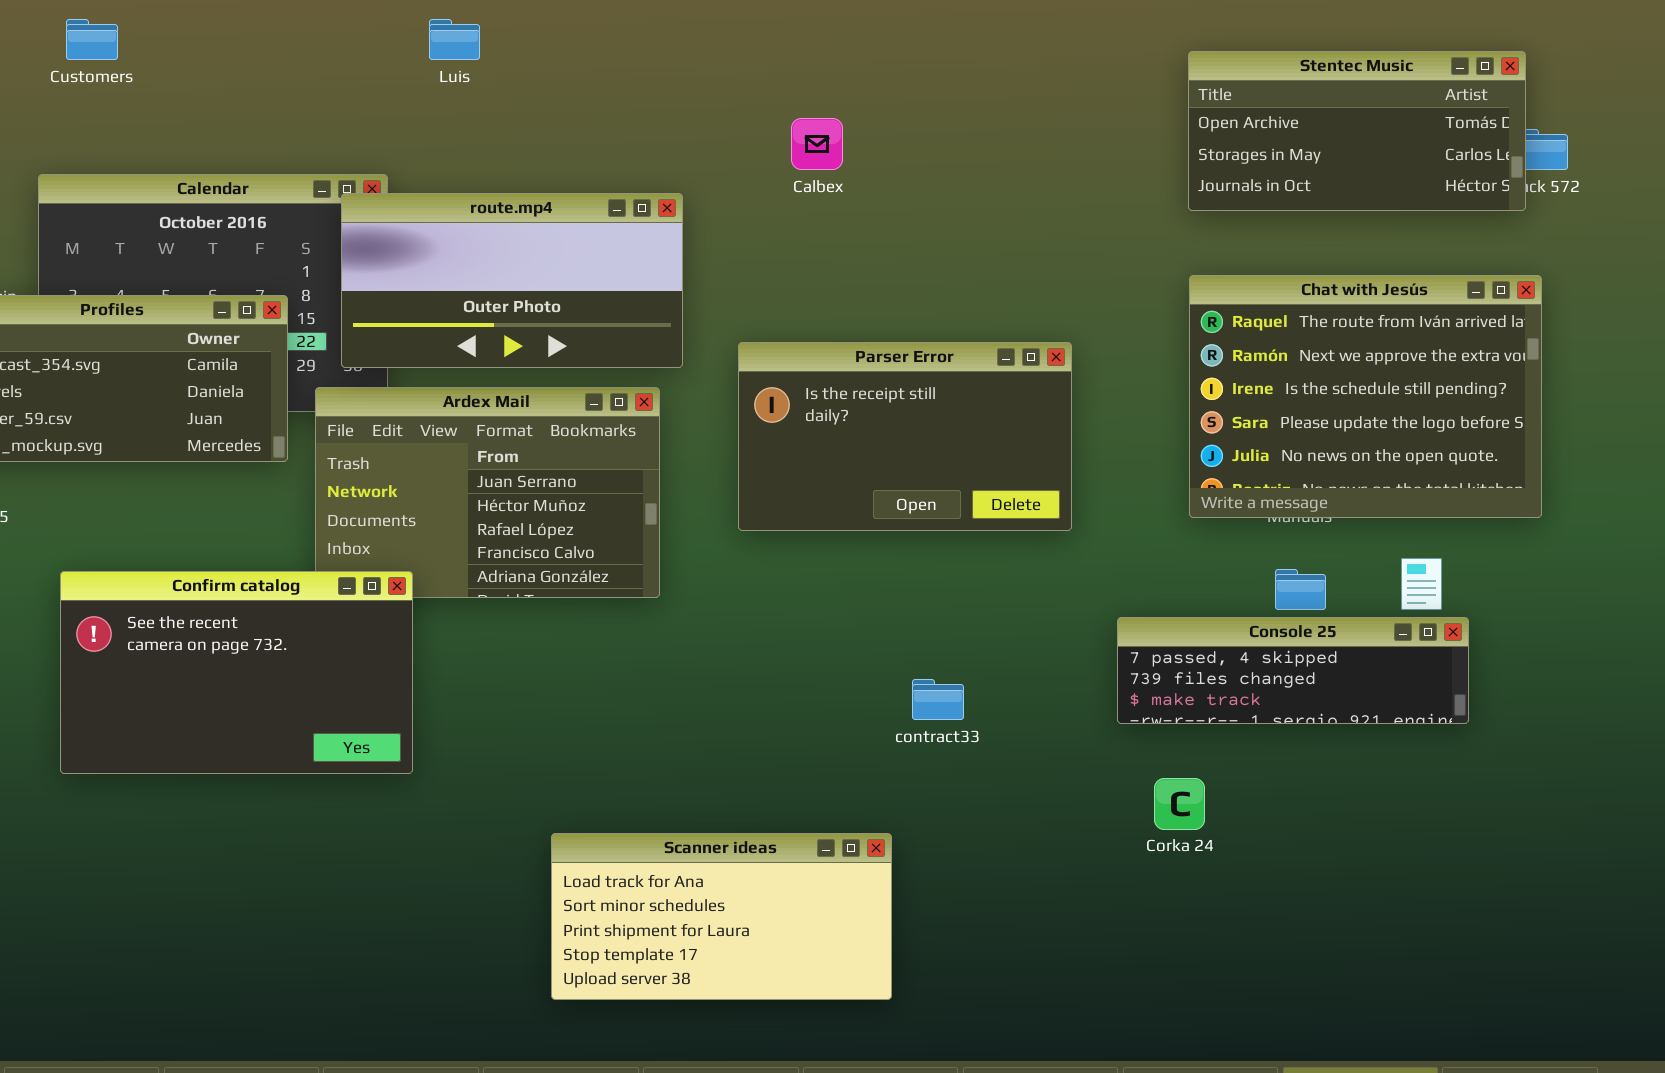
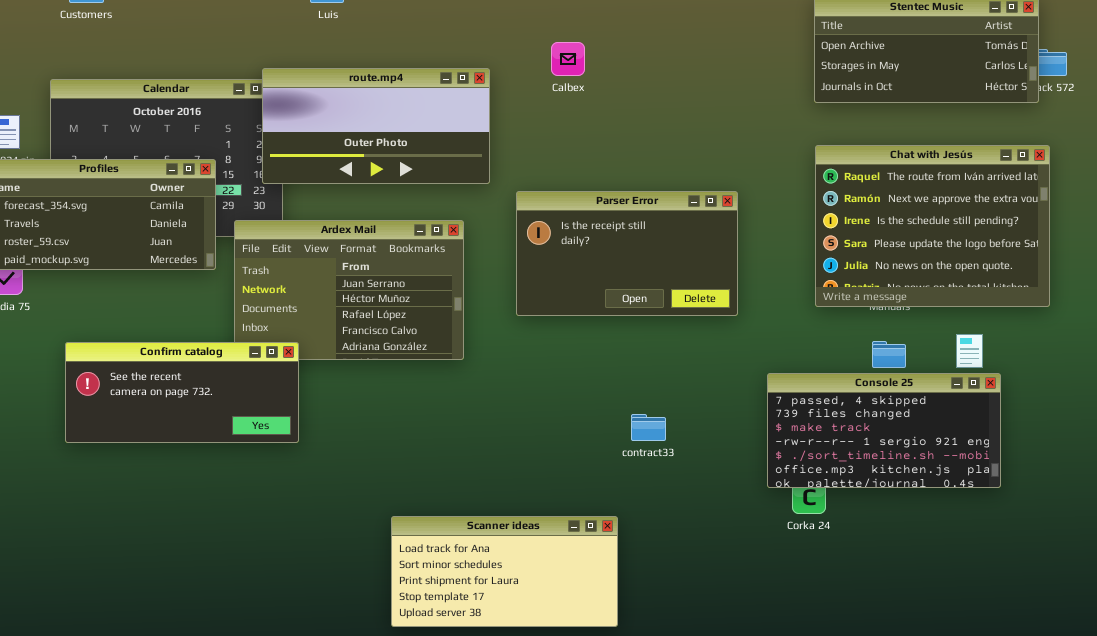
route.mp4: [341,193,683,368] -> [262,68,490,184], moved
Confirm catalog: [60,571,413,774] -> [65,342,299,443], resized
Console 25: [1117,617,1469,724] -> [767,373,1001,488], resized

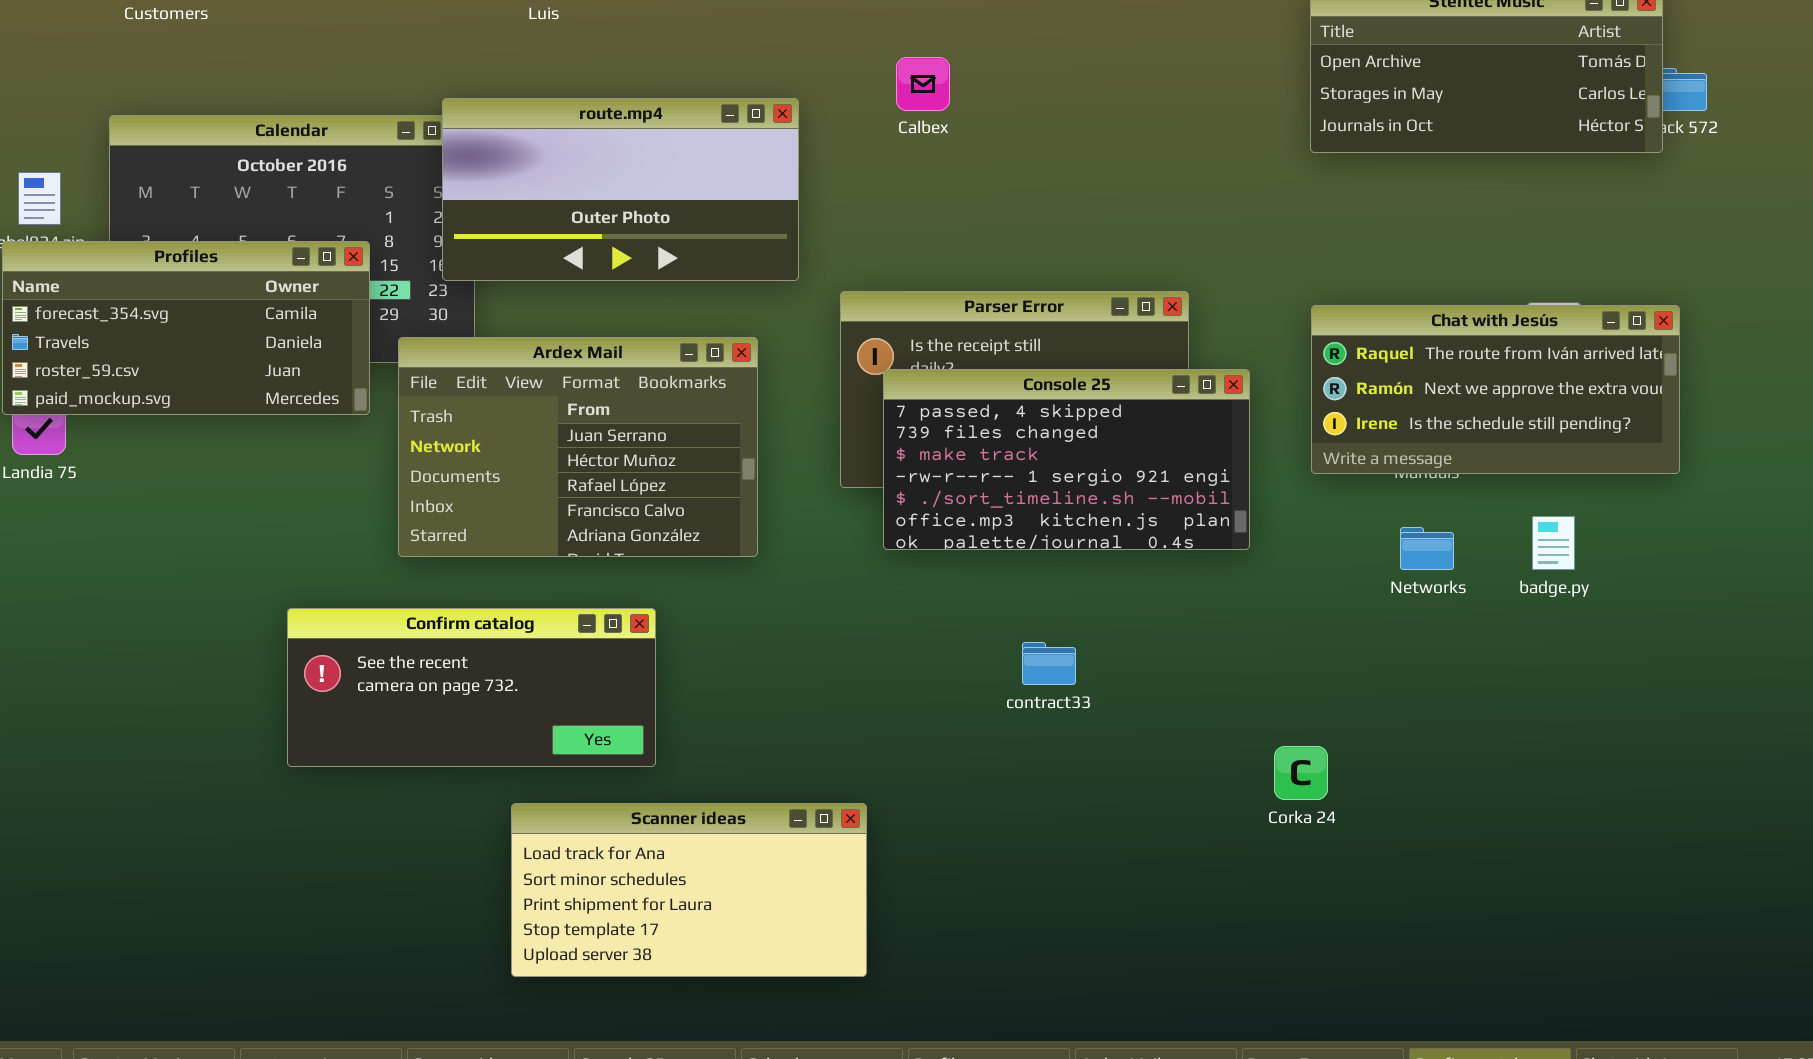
Chat with Jesús: [815,145,1050,307] -> [1311,305,1680,474], resized
Confirm catalog: [65,342,299,443] -> [287,608,656,767], moved
Console 25: [767,373,1001,488] -> [883,369,1250,550], moved
Scanner ideas: [391,516,618,627] -> [511,803,867,977], moved

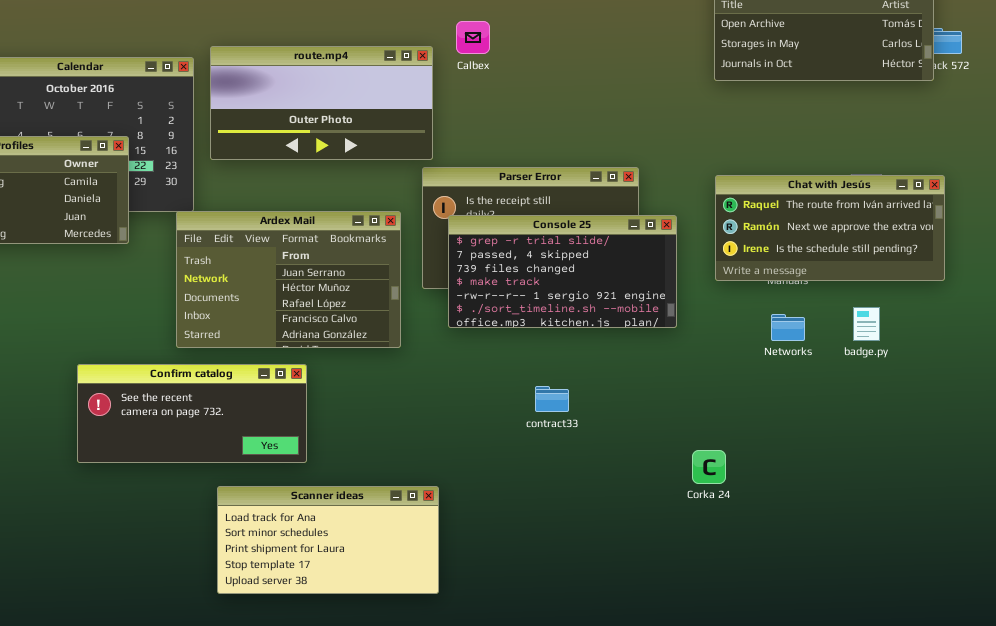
route.mp4: [442,98,799,281] -> [210,46,433,160], moved
Ardex Mail: [398,337,758,557] -> [176,211,401,348], moved
Console 25: [883,369,1250,550] -> [448,215,677,328], scrolled up 1 row

